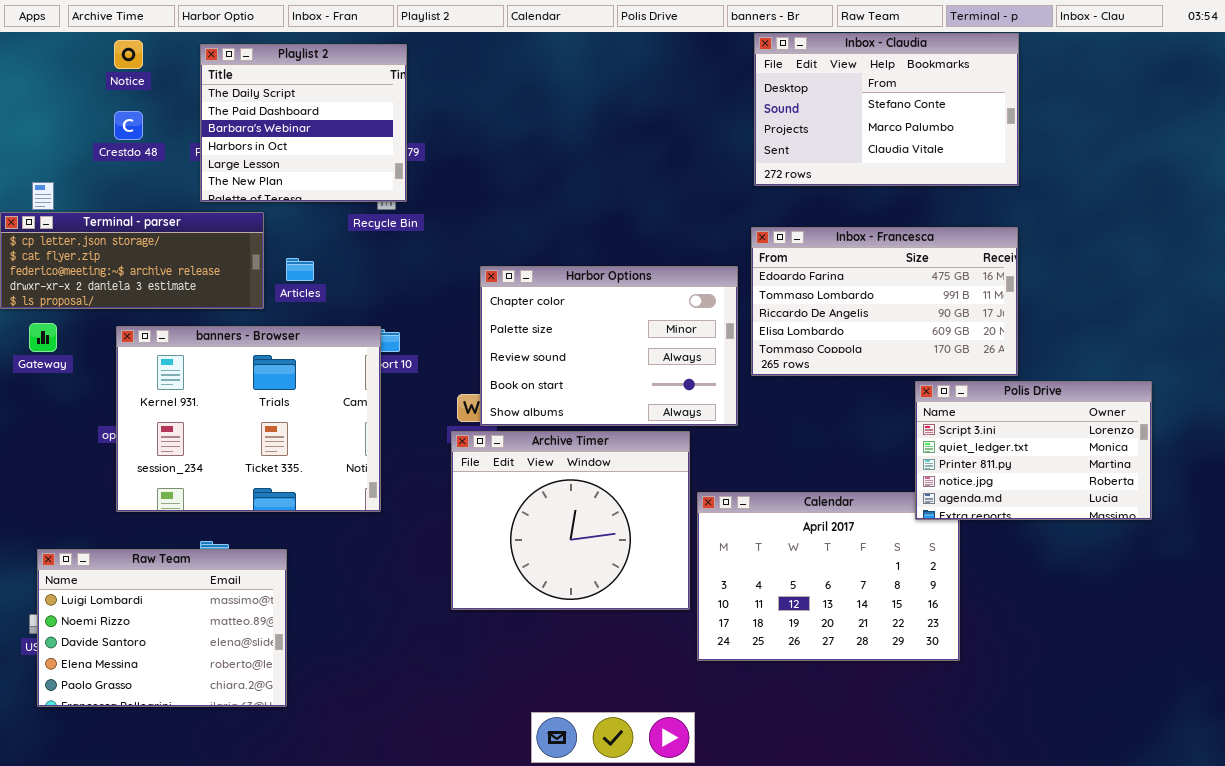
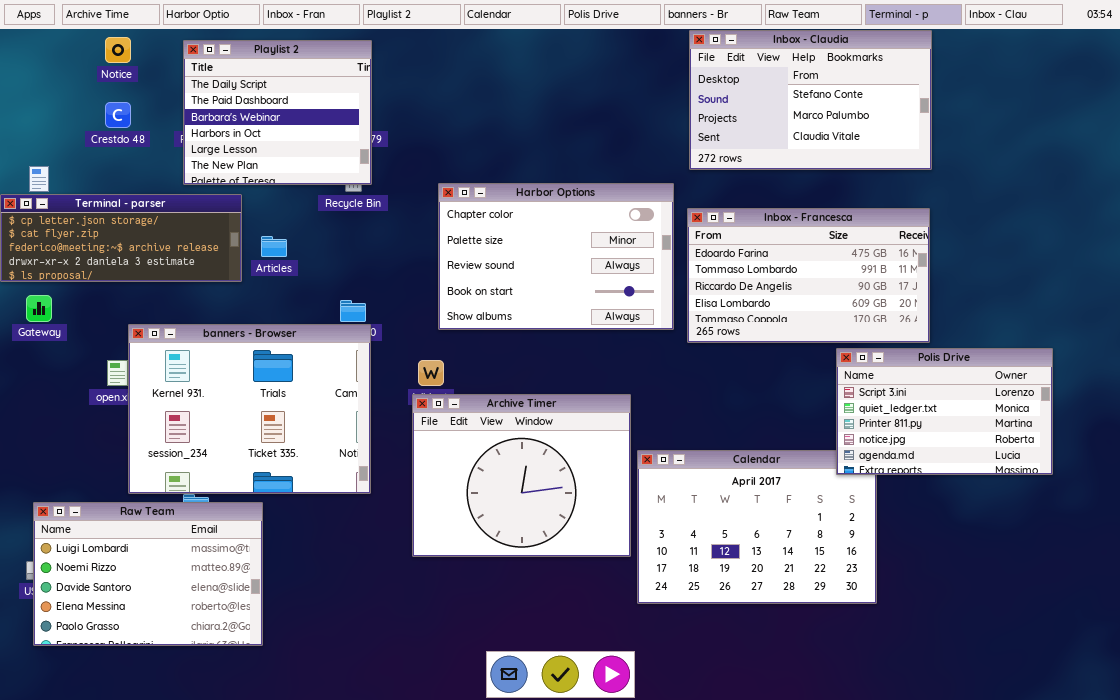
Harbor Options: [480,266,738,426] -> [438,183,674,330], moved
banners - Browser: [116,326,381,512] -> [128,324,371,494], moved

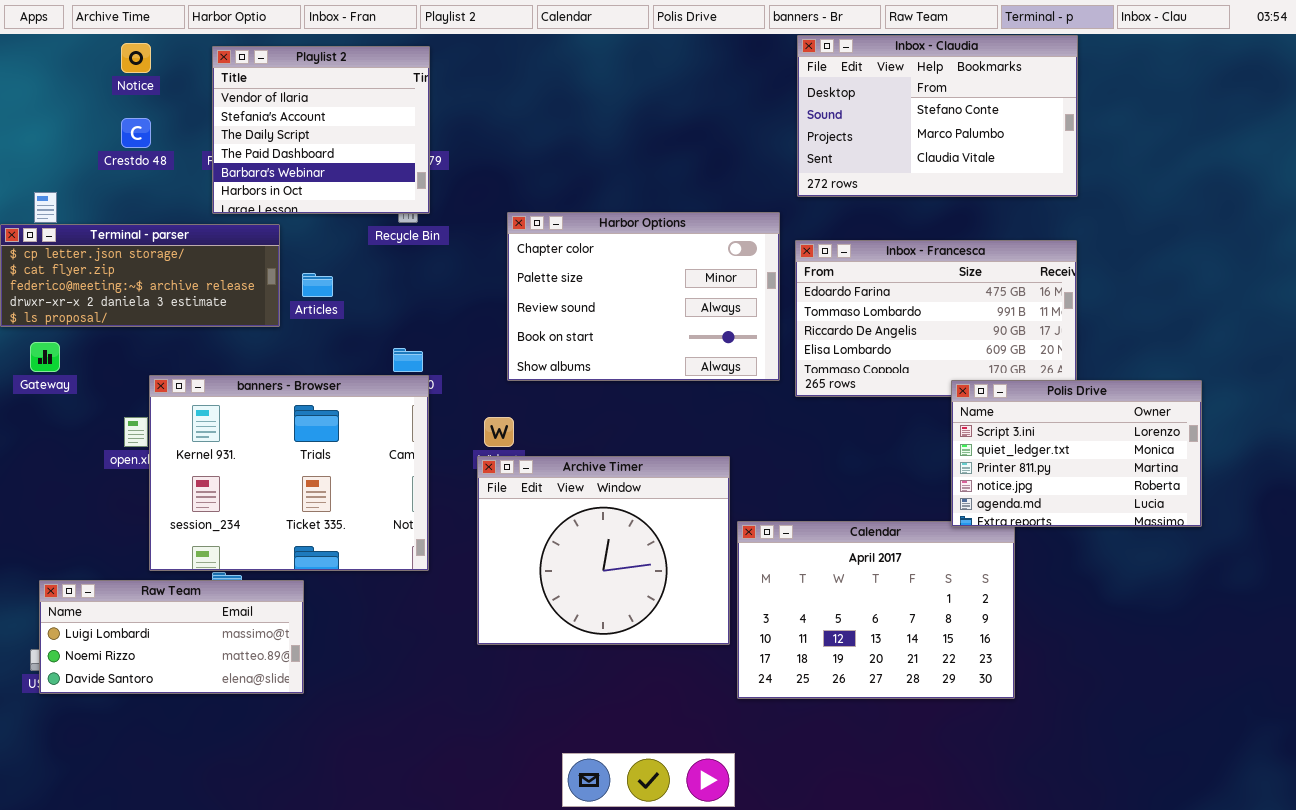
Playlist 2: [183,40,372,185] -> [212,46,430,214], scrolled up 2 rows
Polis Drive: [836,348,1053,475] -> [951,380,1202,527], moved
Raw Team: [33,502,263,646] -> [39,580,304,694], resized

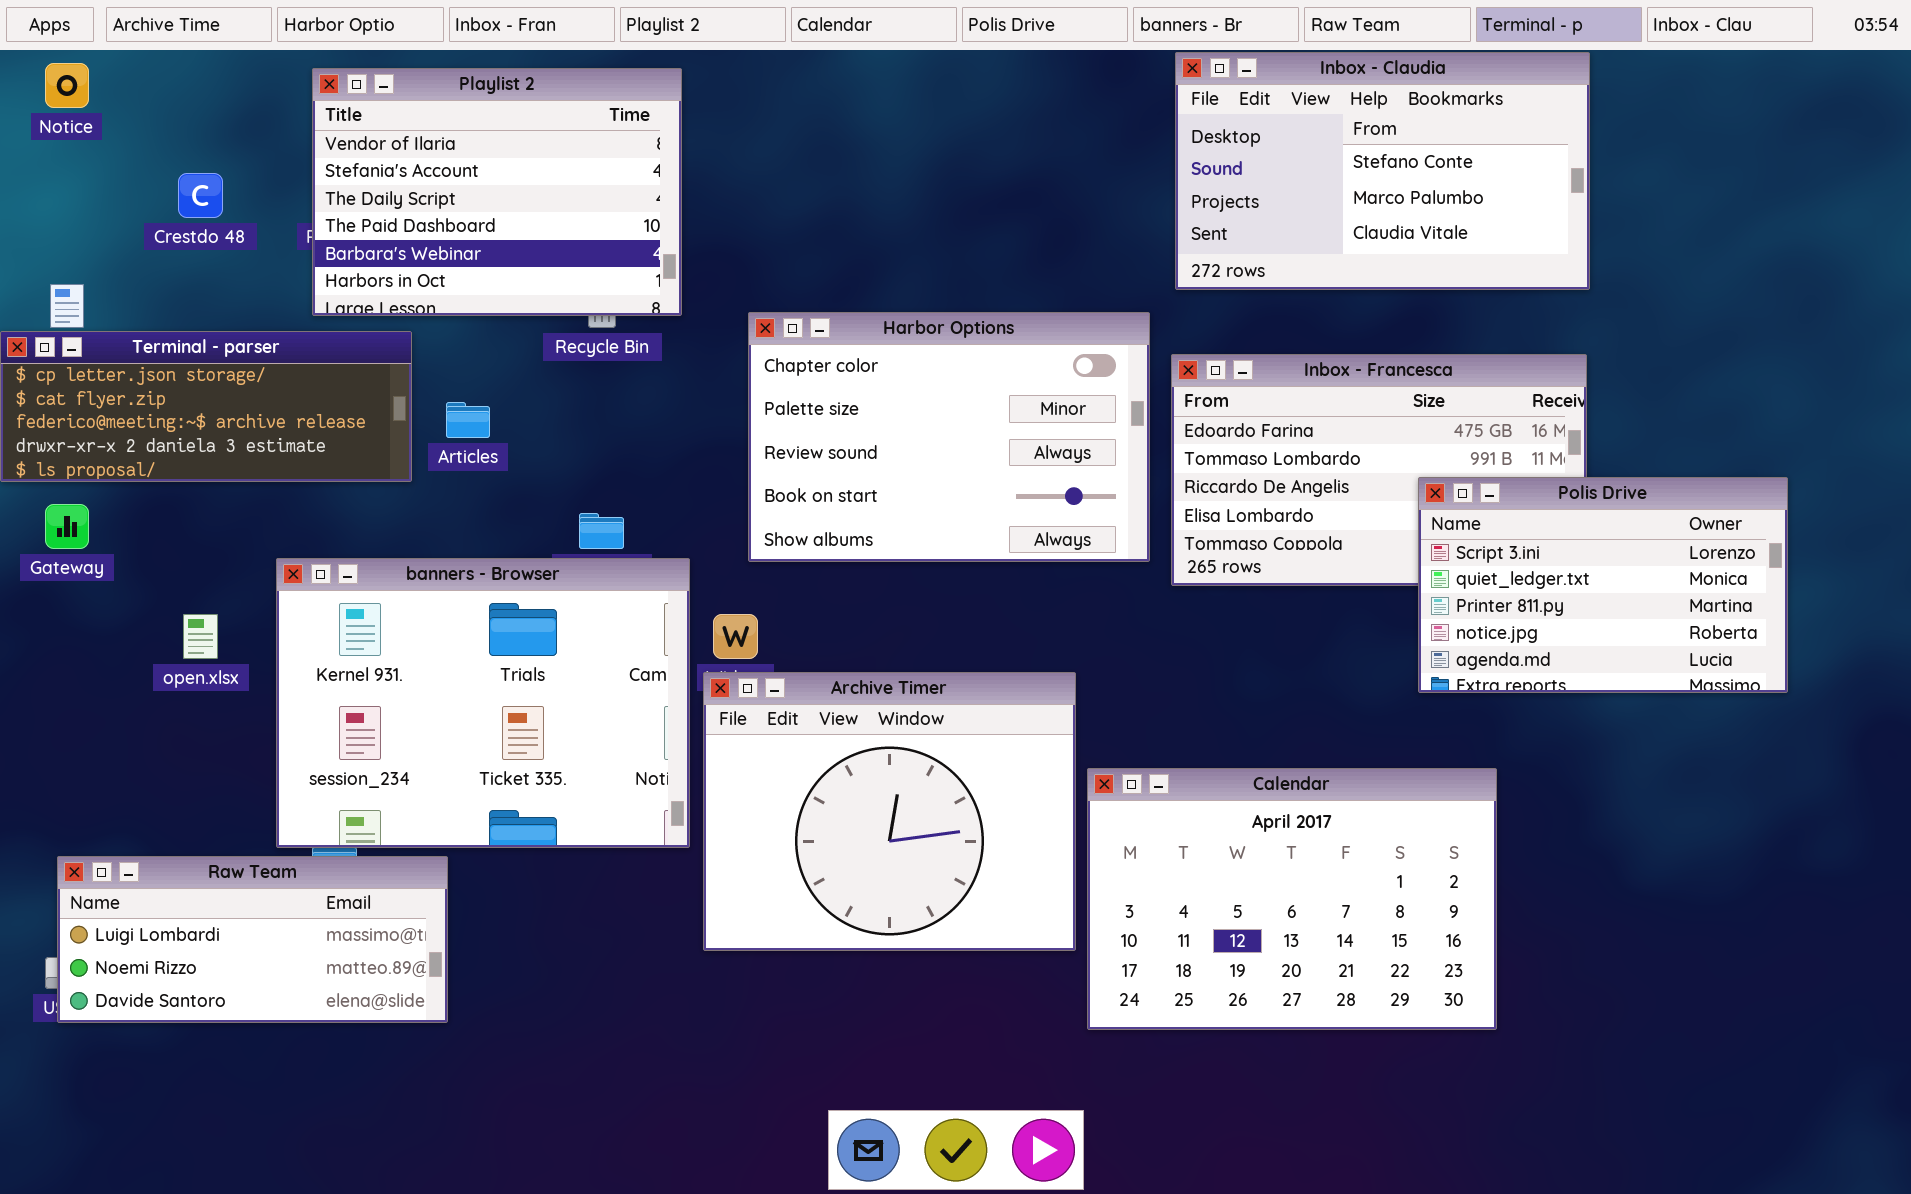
Notice: [121,43,151,73] -> [45,63,89,108], moved
Playlist 2: [212,46,430,214] -> [312,68,682,316], resized
banners - Browser: [149,375,429,571] -> [276,558,690,848], moved
Polis Drive: [951,380,1202,527] -> [1418,477,1788,693], moved

